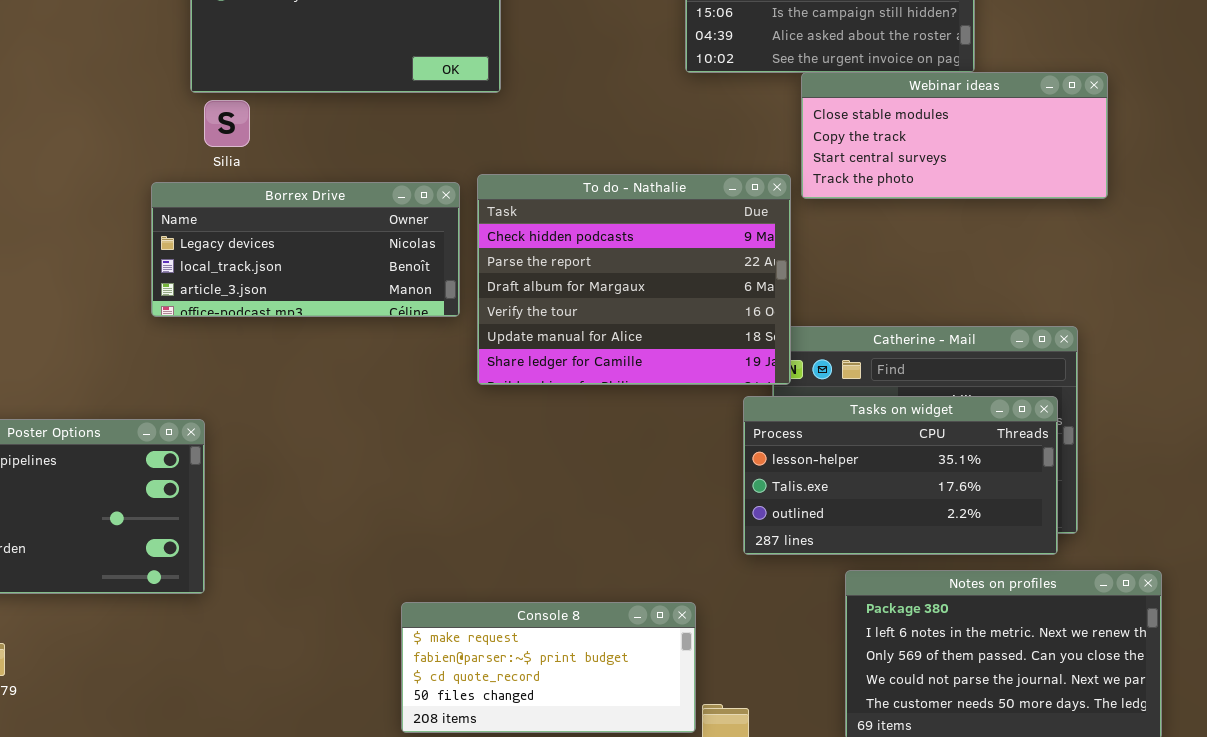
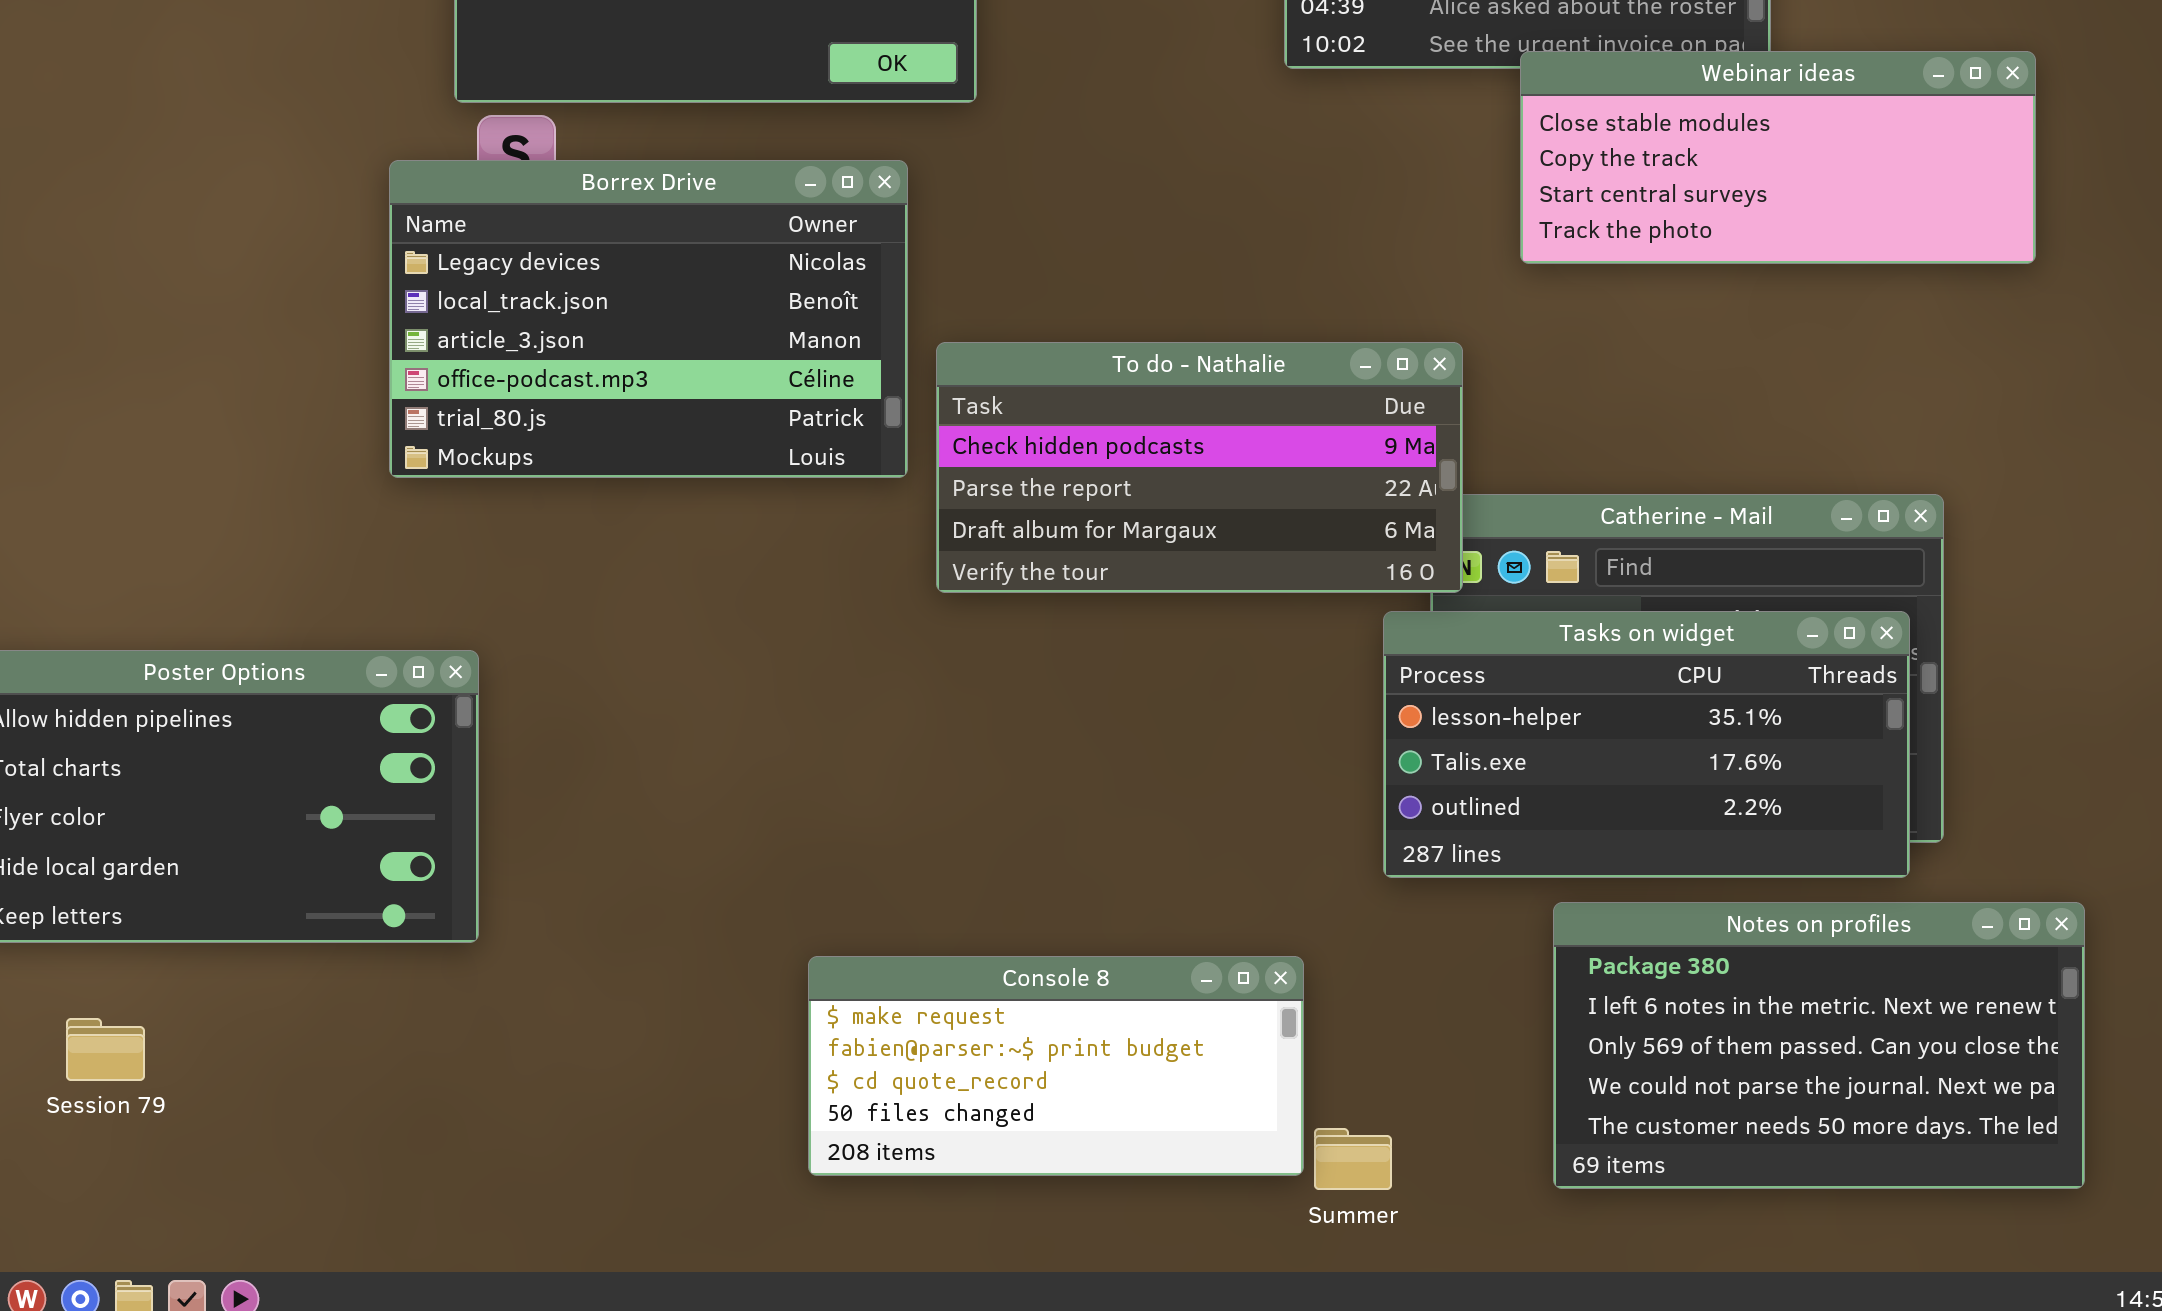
Webinar ideas: [801,72,1108,199] -> [1520,51,2036,264], moved
To do - Nathalie: [477,174,791,385] -> [936,342,1463,593], resized
Borrex Drive: [151,182,460,317] -> [389,160,908,478], resized

